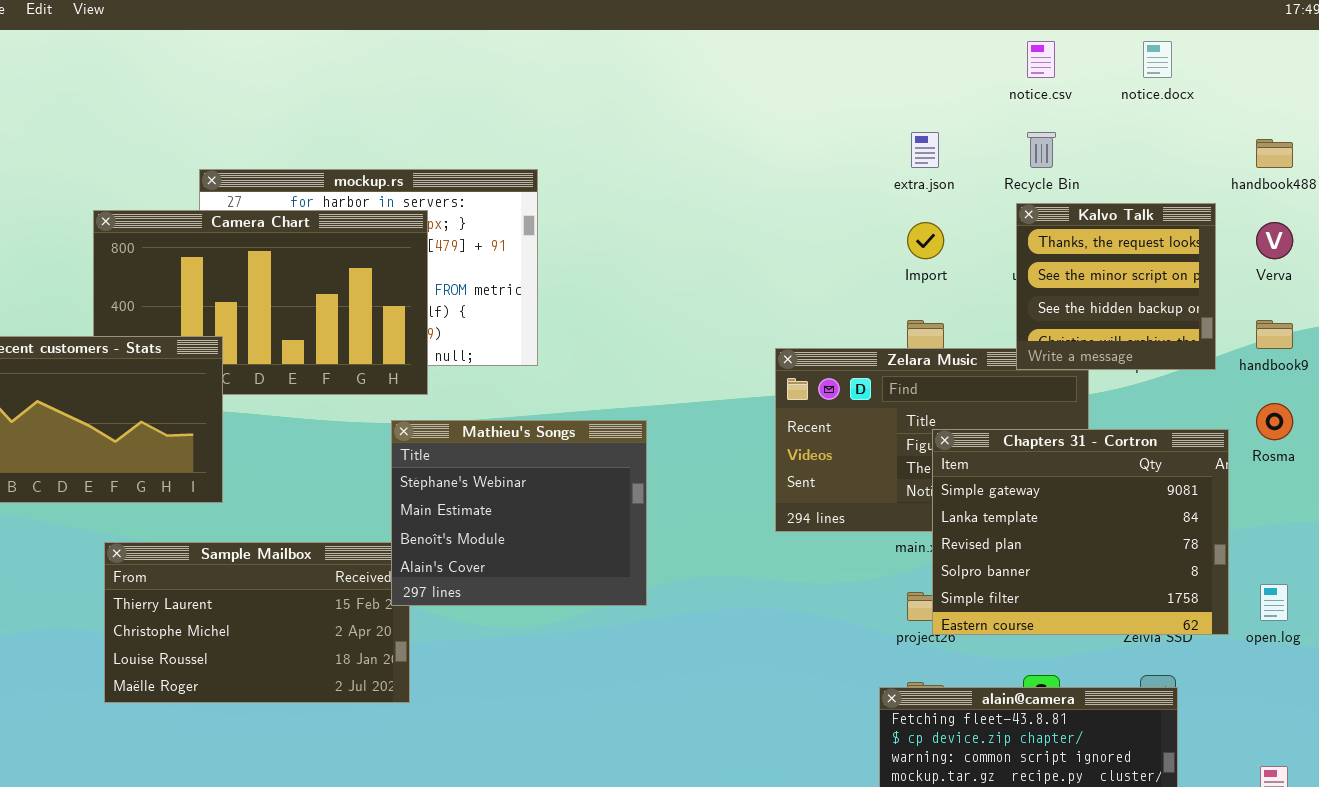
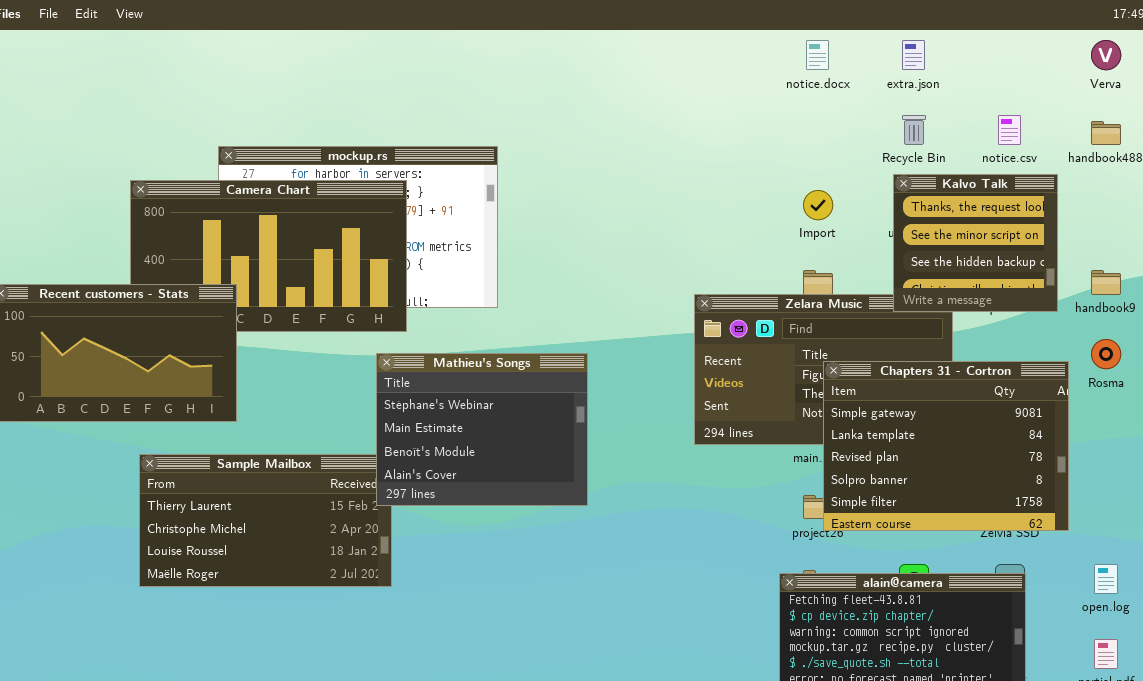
notice.csv: [1027,41,1055,78] -> [998,115,1021,145], moved
notice.docx: [1143,41,1172,78] -> [806,40,829,70], moved
extra.json: [911,132,939,168] -> [902,40,925,70], moved
Verva: [1256,222,1293,259] -> [1091,40,1121,70], moved
open.log: [1260,584,1288,621] -> [1094,564,1118,594], moved

